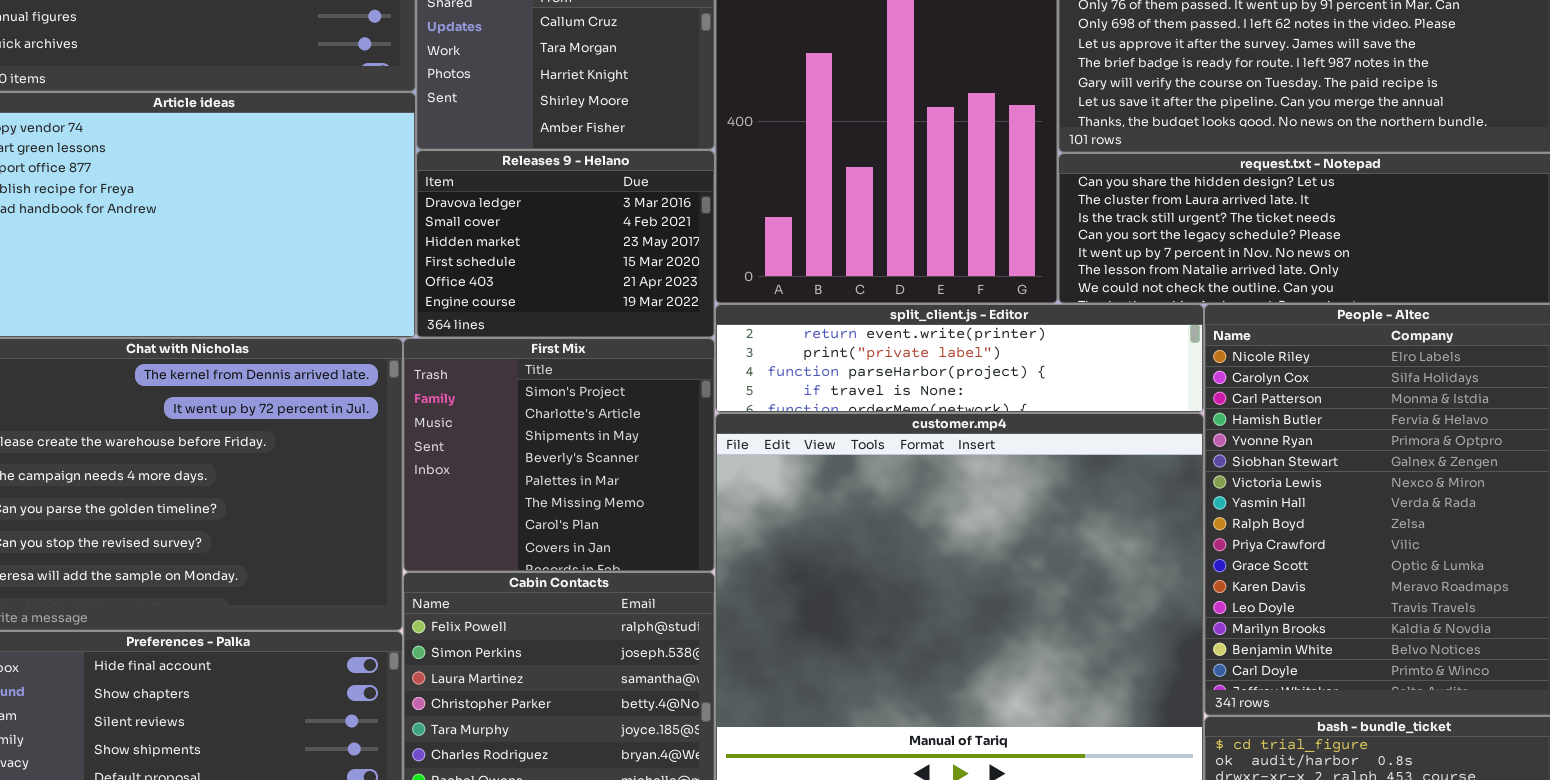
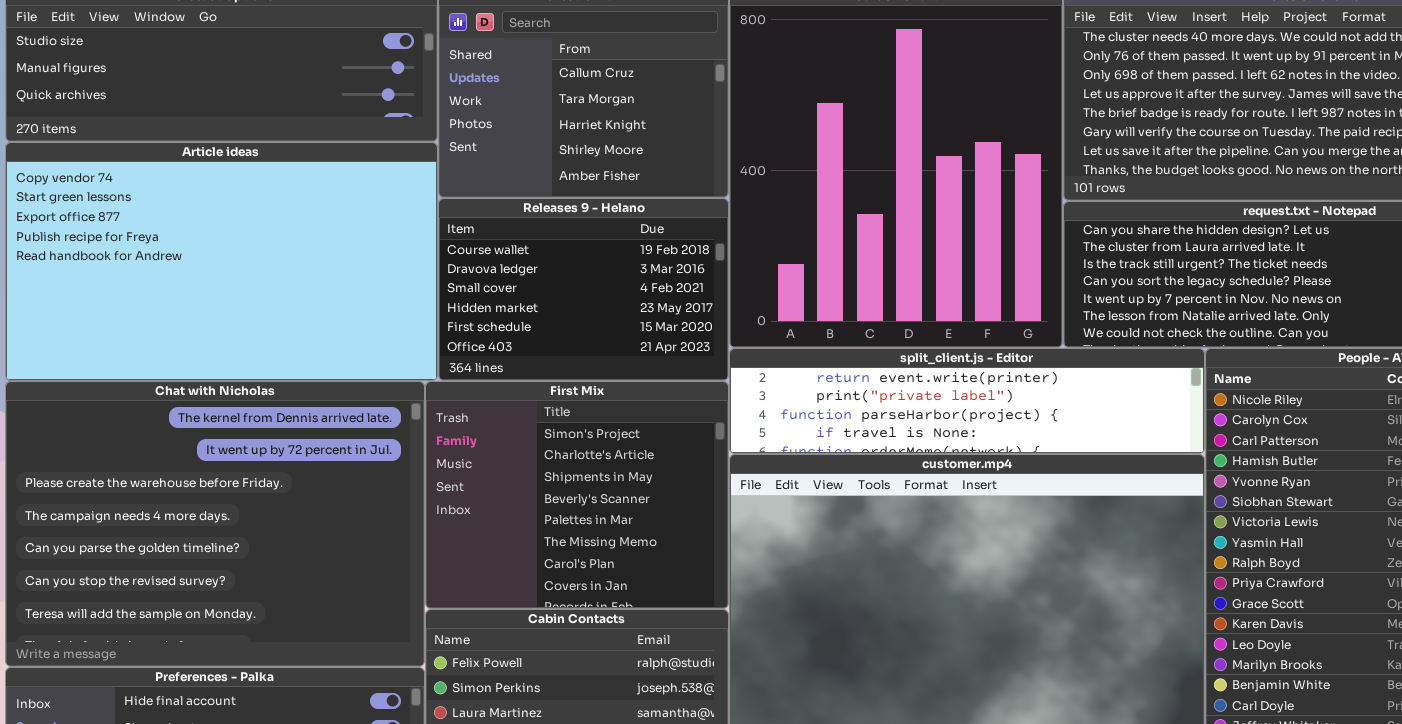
Releases 9 - Helano: [416,150,715,338] -> [438,198,729,381], scrolled up 1 row

